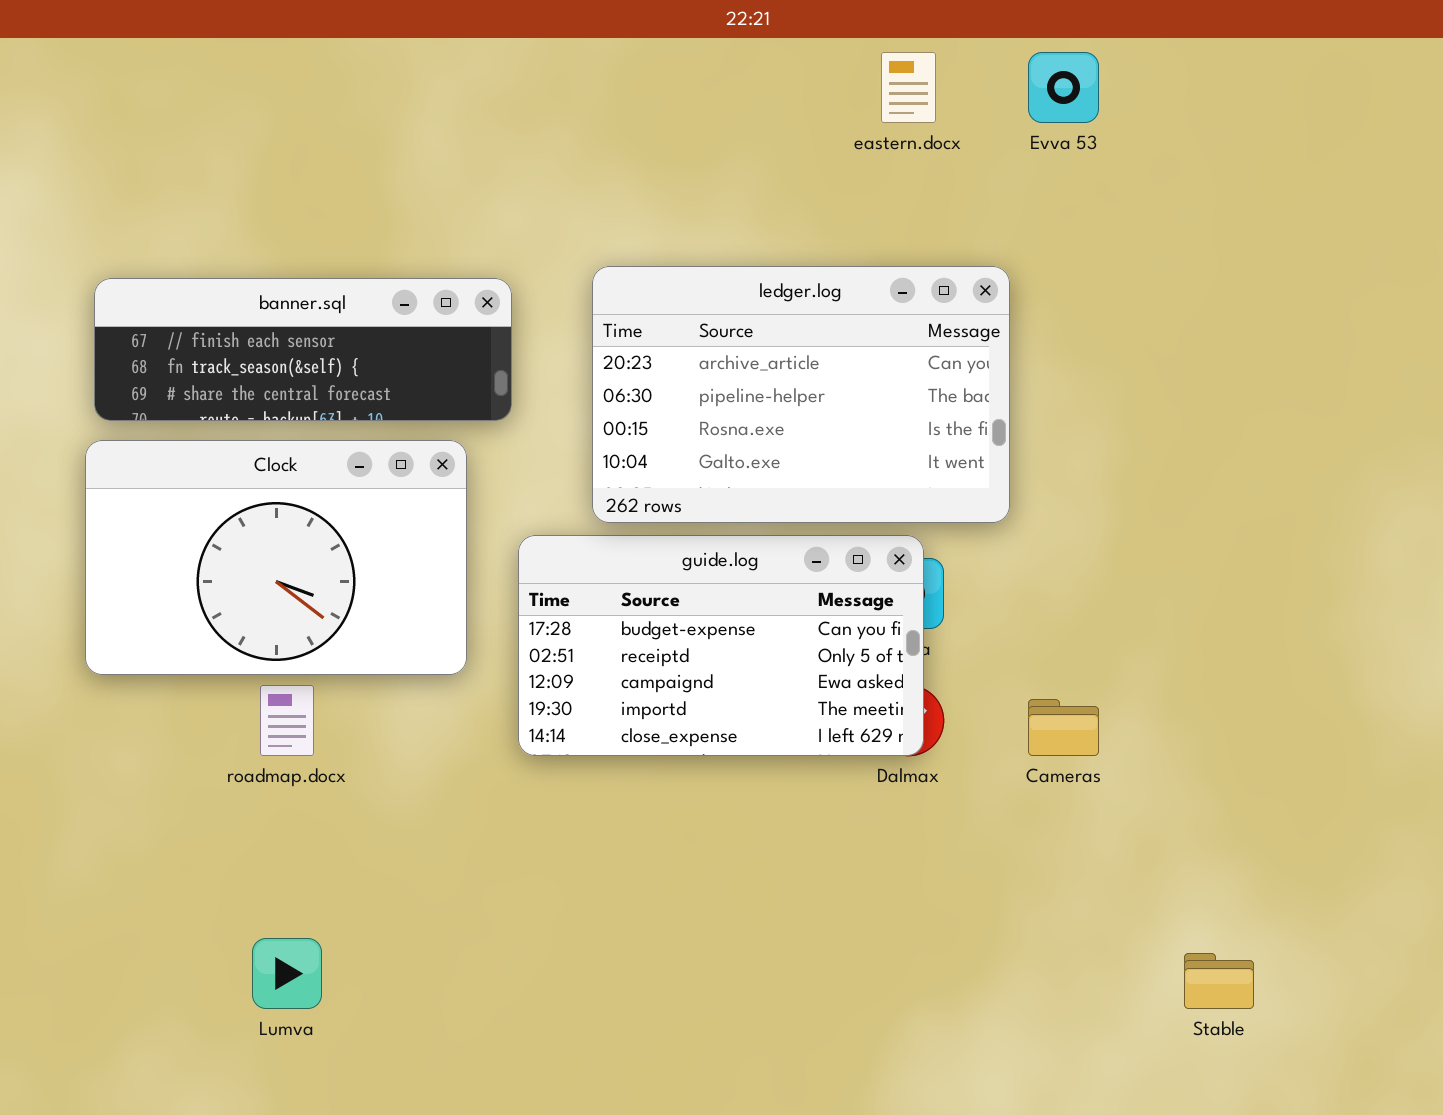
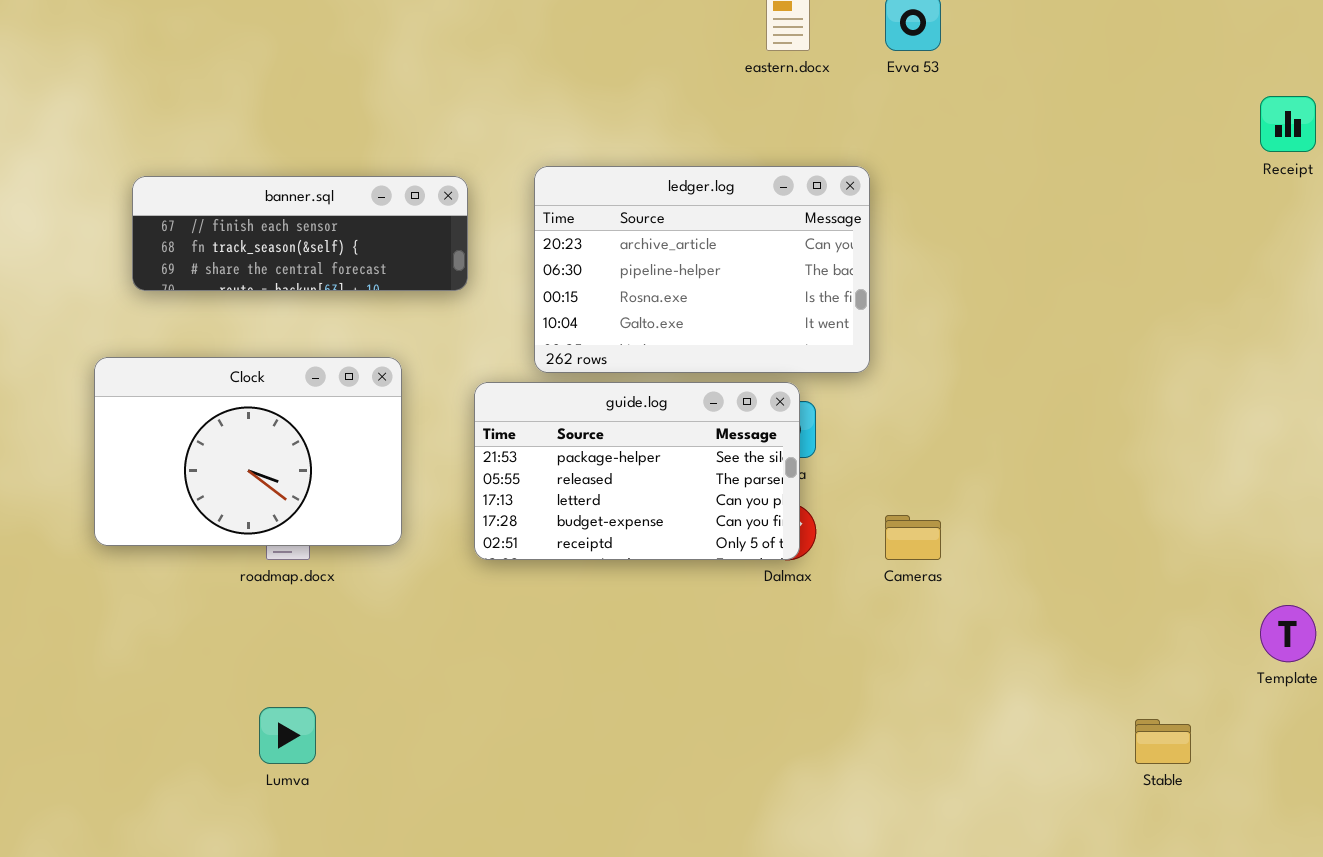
Clock: [85,440,467,675] -> [94,357,402,546], moved
guide.log: [518,535,924,756] -> [474,382,800,560], scrolled up 3 rows
Stable: [1184,953,1254,1009] -> [1135,719,1191,764], moved

